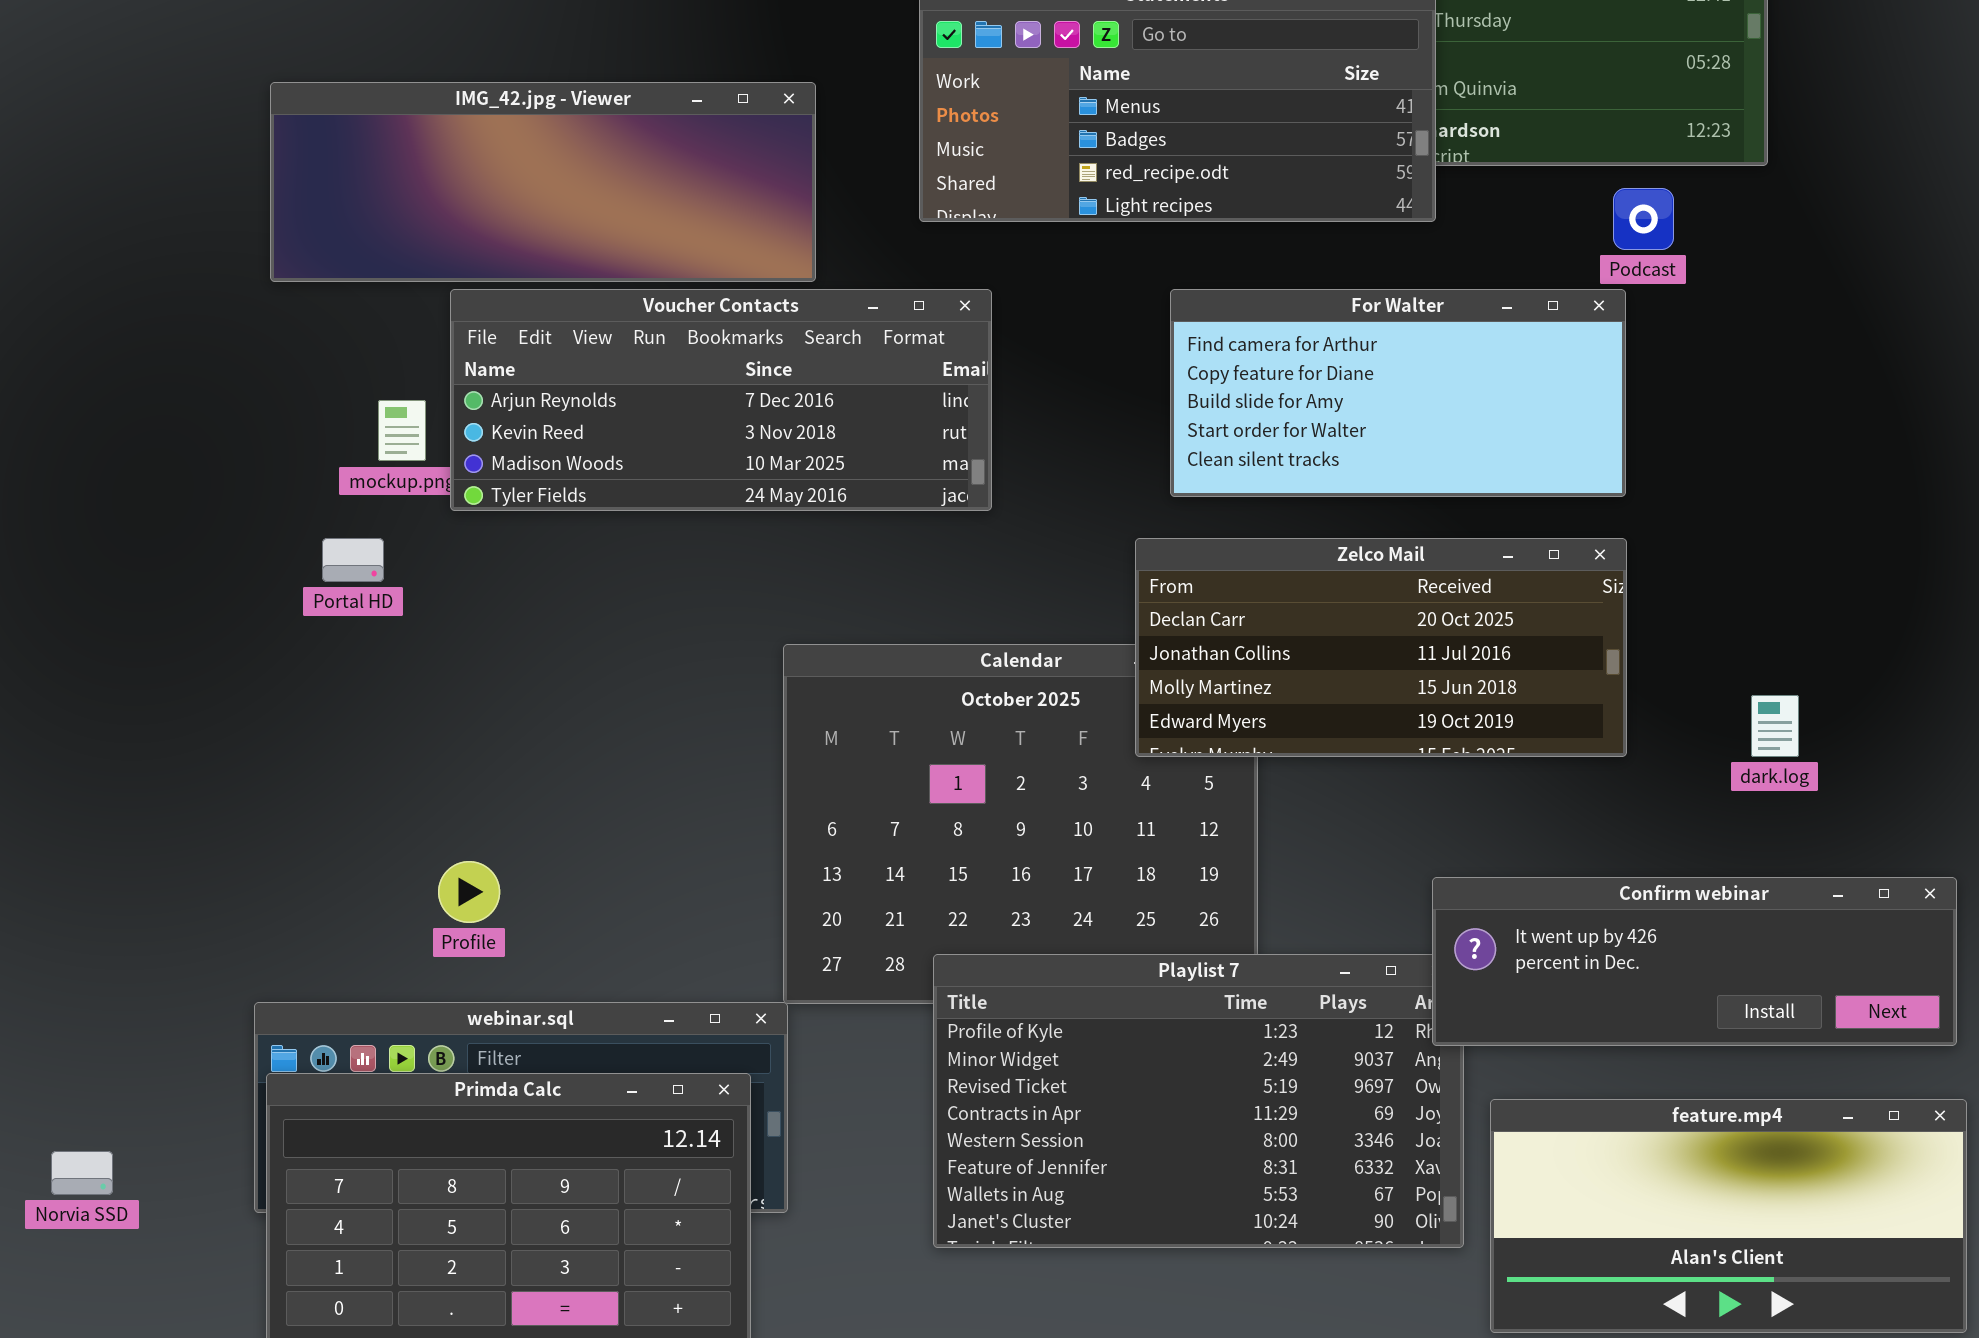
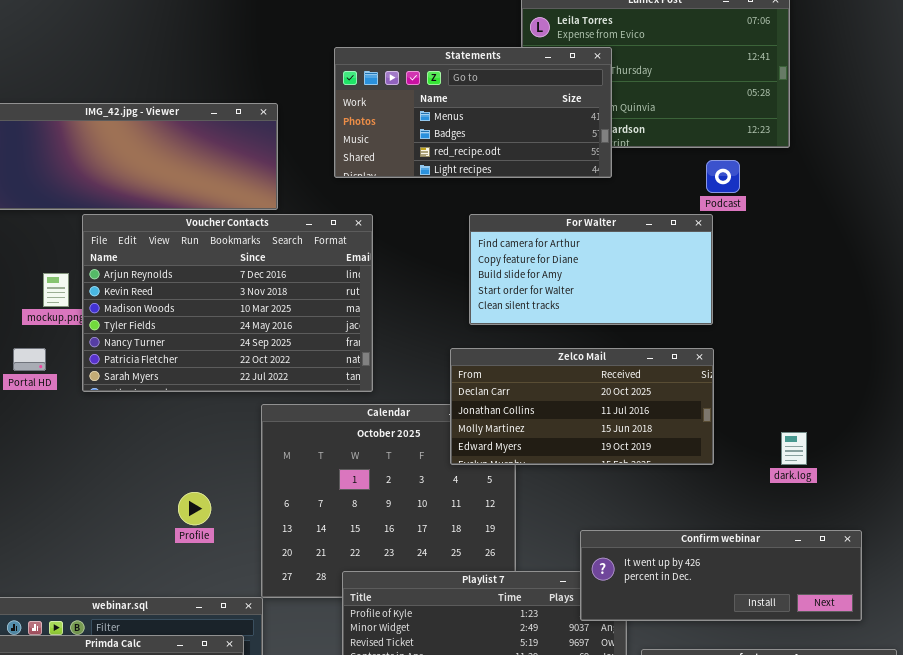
Voucher Contacts: [450,289,992,511] -> [82,214,373,392], resized
Profile: [438,861,500,923] -> [178,492,211,525], moved
Confirm webinar: [1432,877,1957,1046] -> [580,530,862,621], moved

